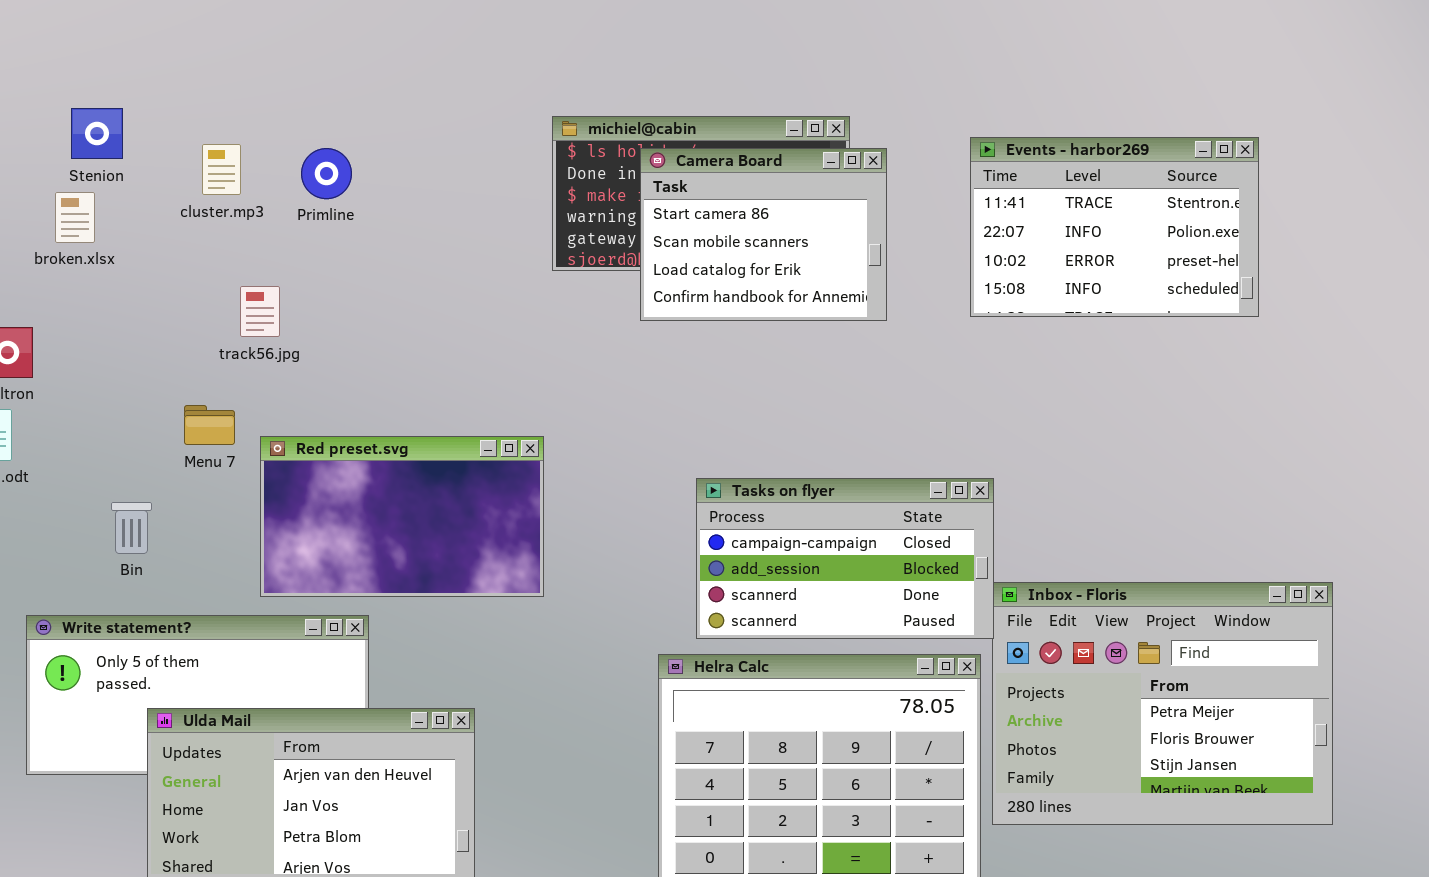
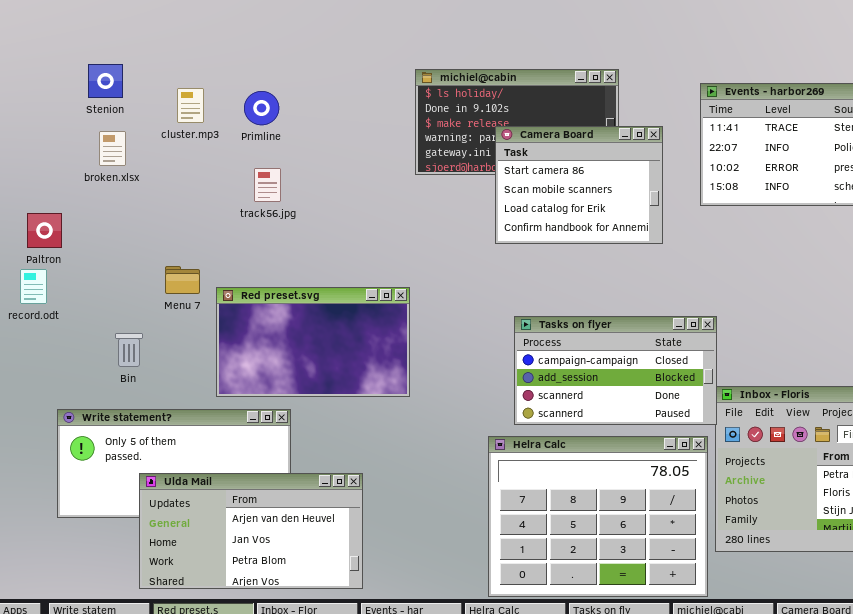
Camera Board: [640,148,887,321] -> [495,126,663,244], moved
broken.xlsx: [55,192,95,243] -> [99,131,126,166], moved
track56.jpg: [240,286,280,337] -> [254,168,281,202], moved

